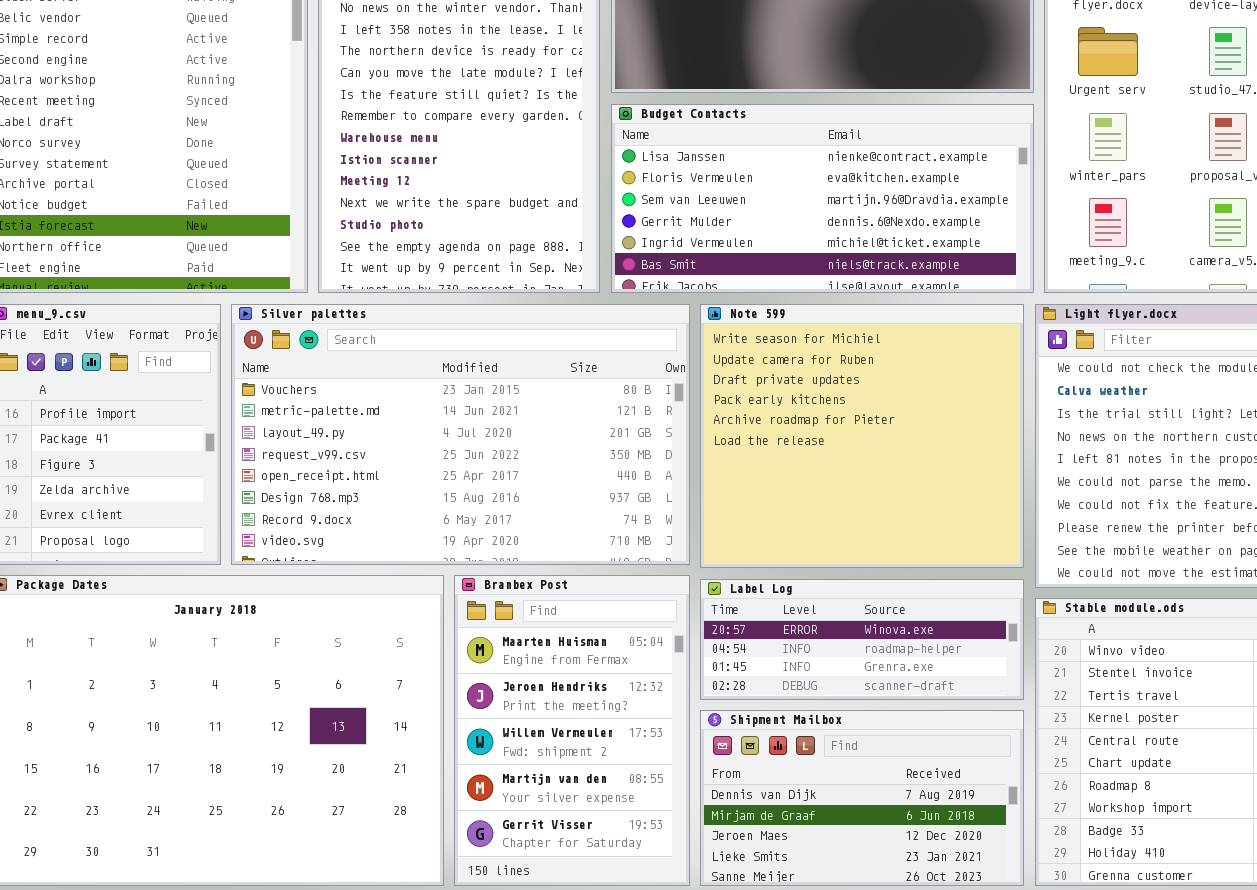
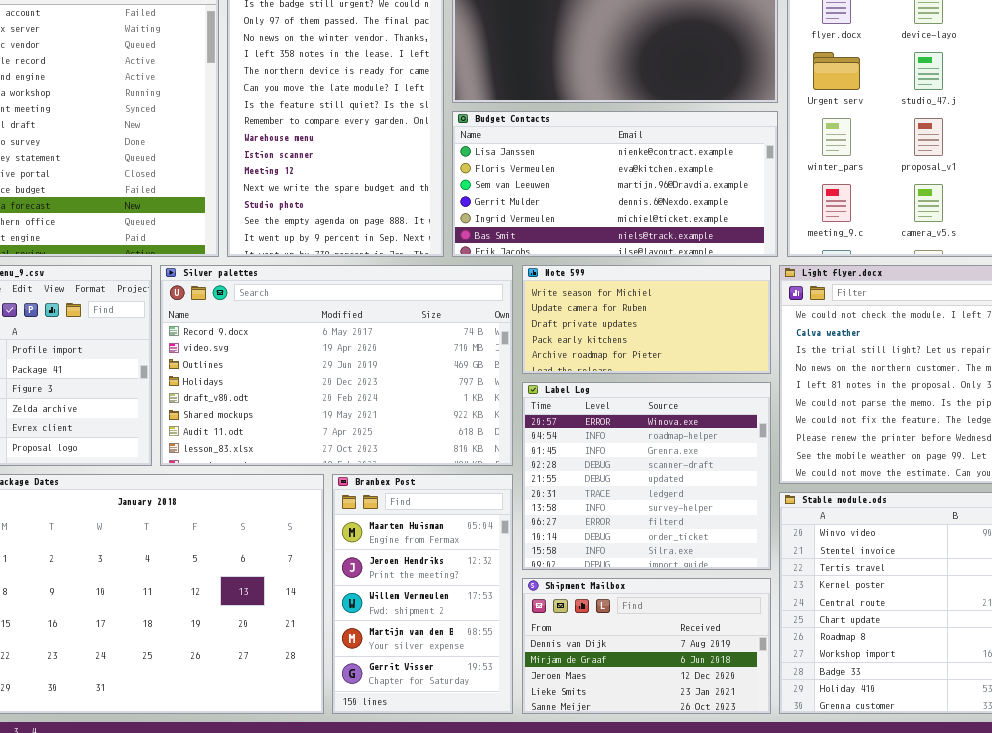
Silver palettes: [231,304,690,565] -> [160,265,513,466], scrolled down 6 rows
Note 599: [700,304,1024,568] -> [522,265,771,374], resized
Label Log: [700,579,1024,700] -> [522,382,771,570], resized

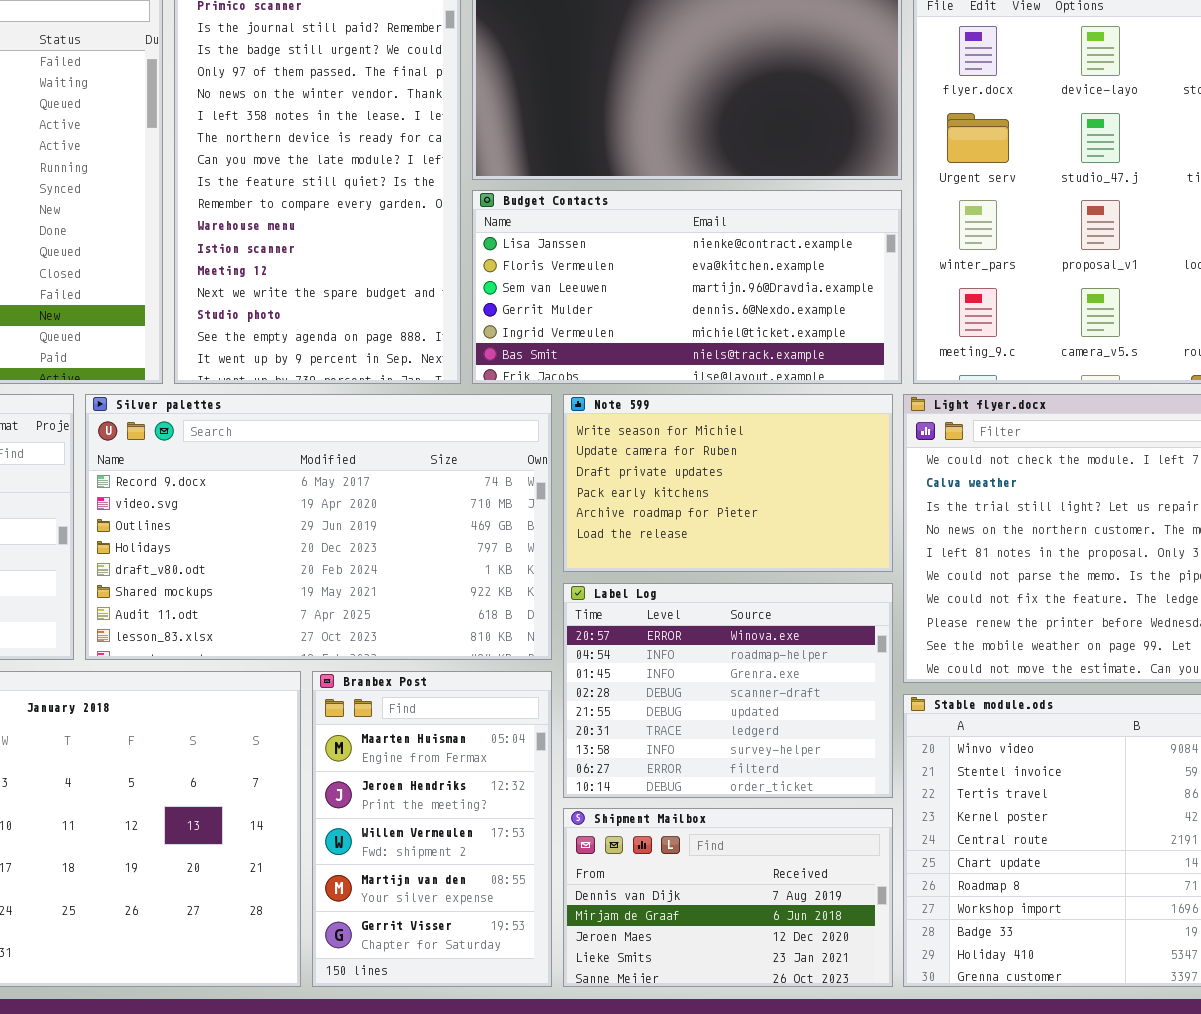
Note 599: [522,265,771,374] -> [563,394,893,572], resized
Label Log: [522,382,771,570] -> [563,583,893,798], resized

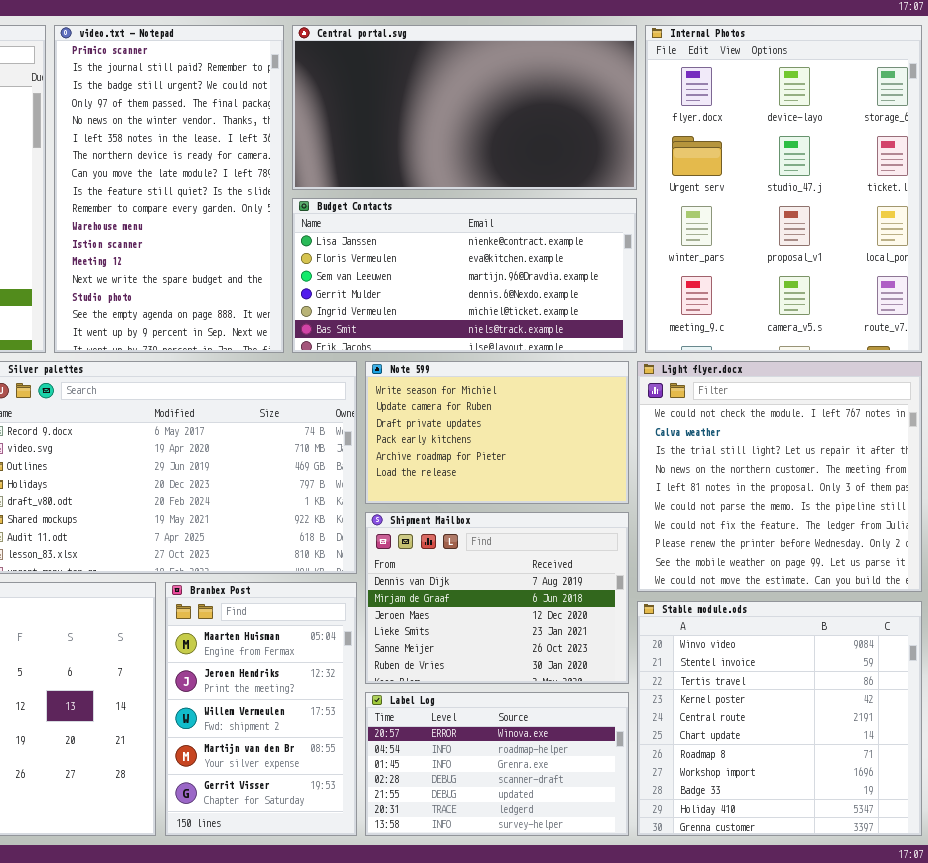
Label Log: [563,583,893,798] -> [365,692,629,836], moved, resized
Shipment Mailbox: [563,808,893,987] -> [365,512,629,684], moved, resized

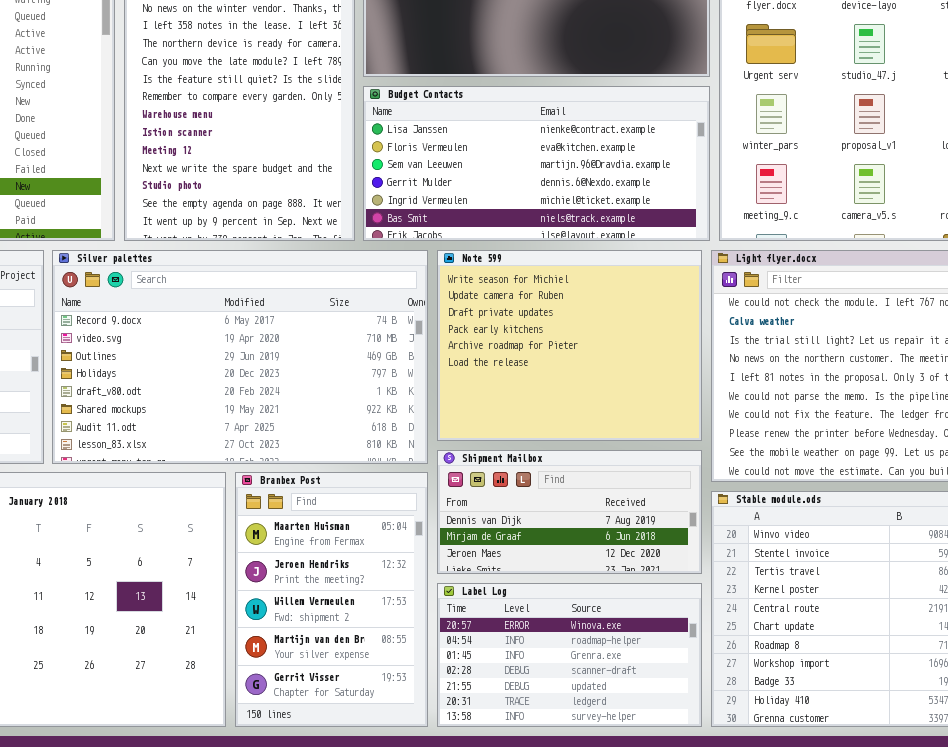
Note 599: [365,361,629,504] -> [437,250,702,441], resized
Shipment Mailbox: [365,512,629,684] -> [437,450,702,574], resized

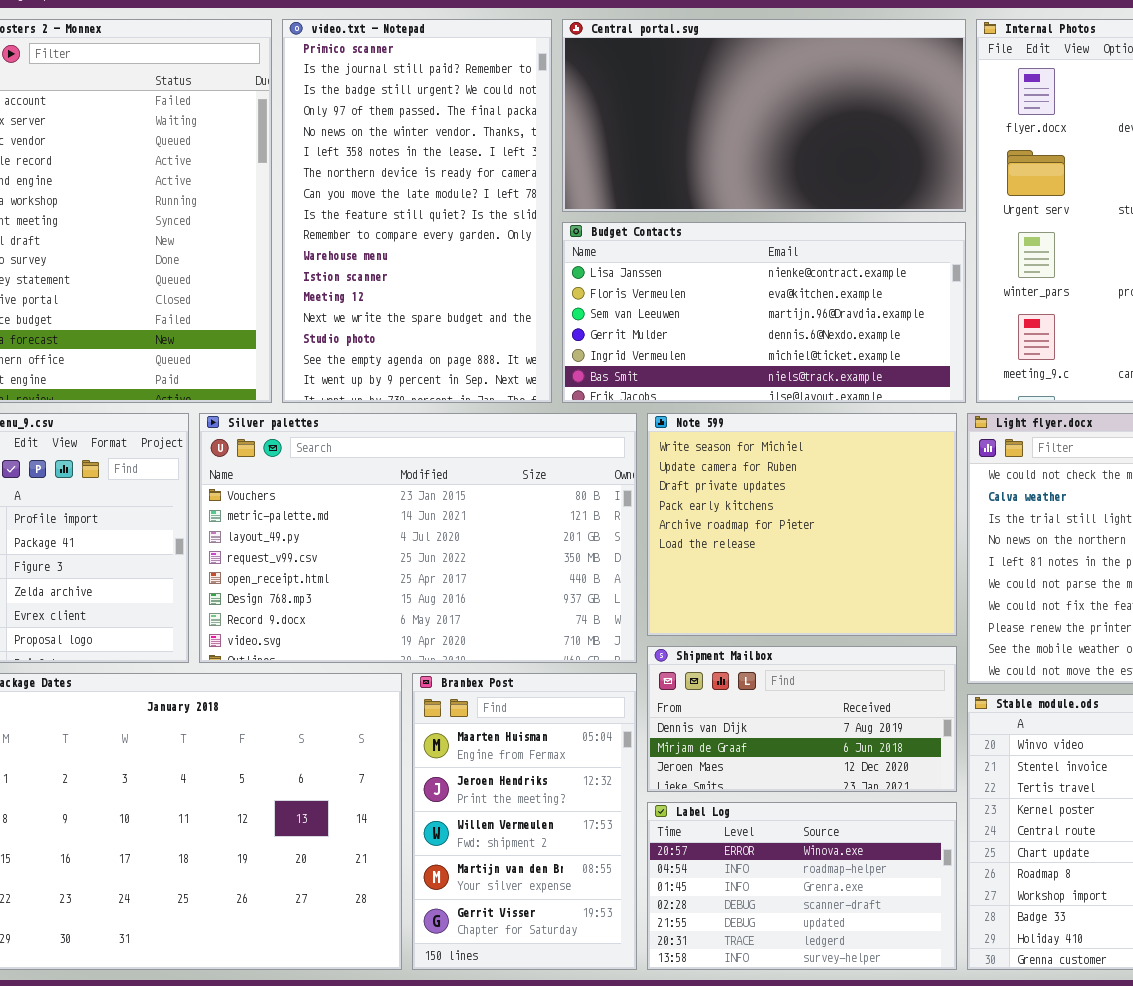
Silver palettes: [52,250,428,464] -> [199,413,637,663], scrolled up 6 rows

